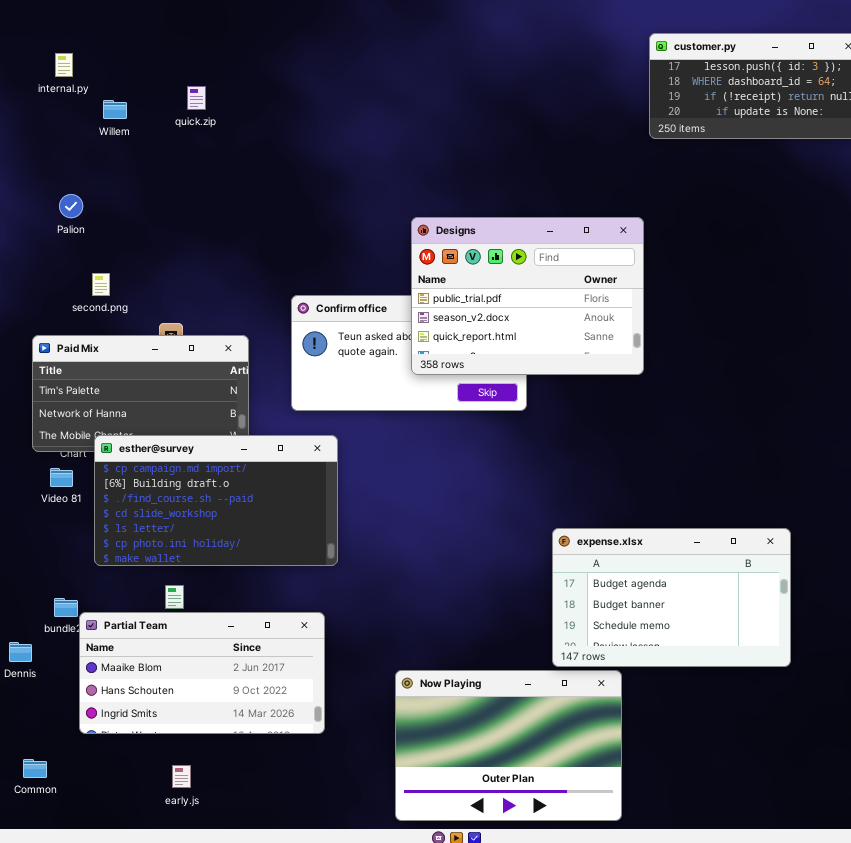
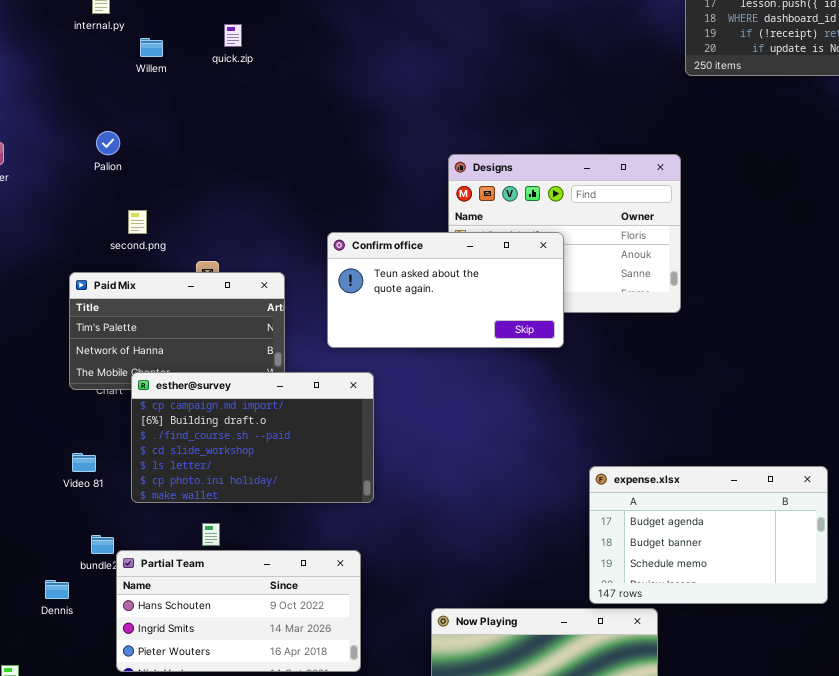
Confirm office: [291,295,527,411] -> [327,232,564,348], raised
Video 81: [50,468,73,487] -> [72,453,96,472], moved
Partial Team: [79,612,325,734] -> [116,550,361,672], scrolled down 1 row

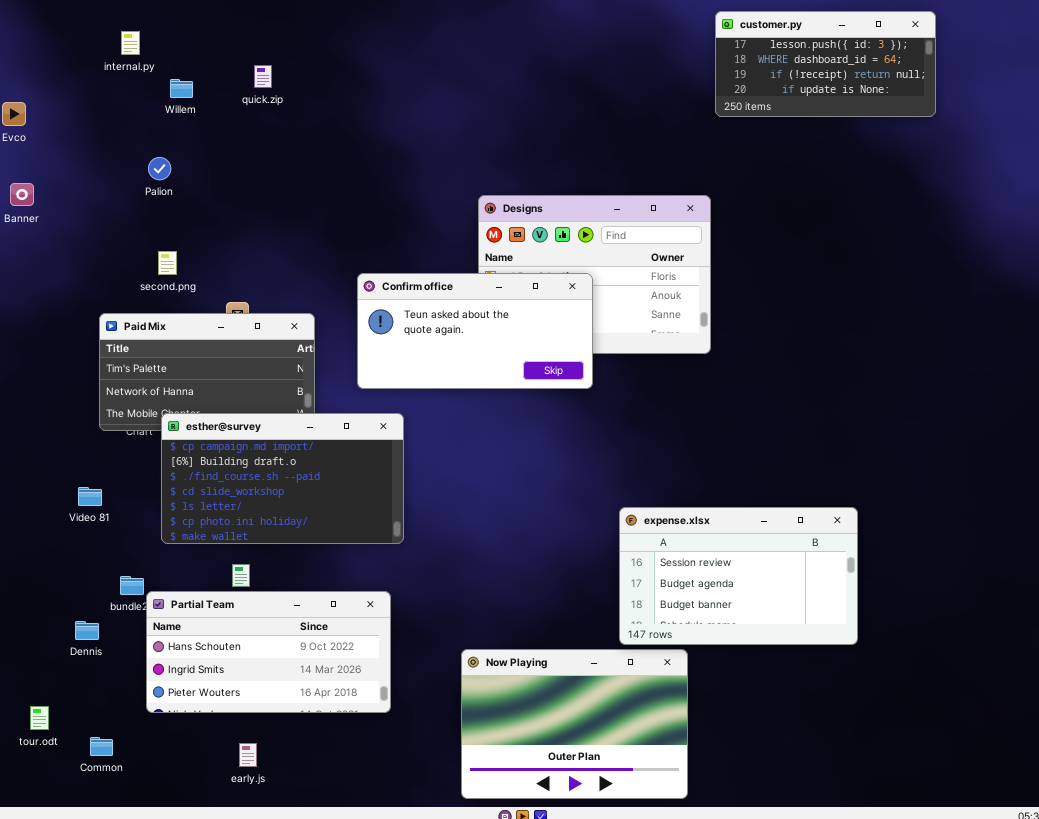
Palion: [96,131,120,155] -> [148,157,171,180], moved
Video 81: [72,453,96,472] -> [78,487,102,506], moved
expense.xlsx: [589,466,828,604] -> [619,507,858,645], scrolled up 1 row

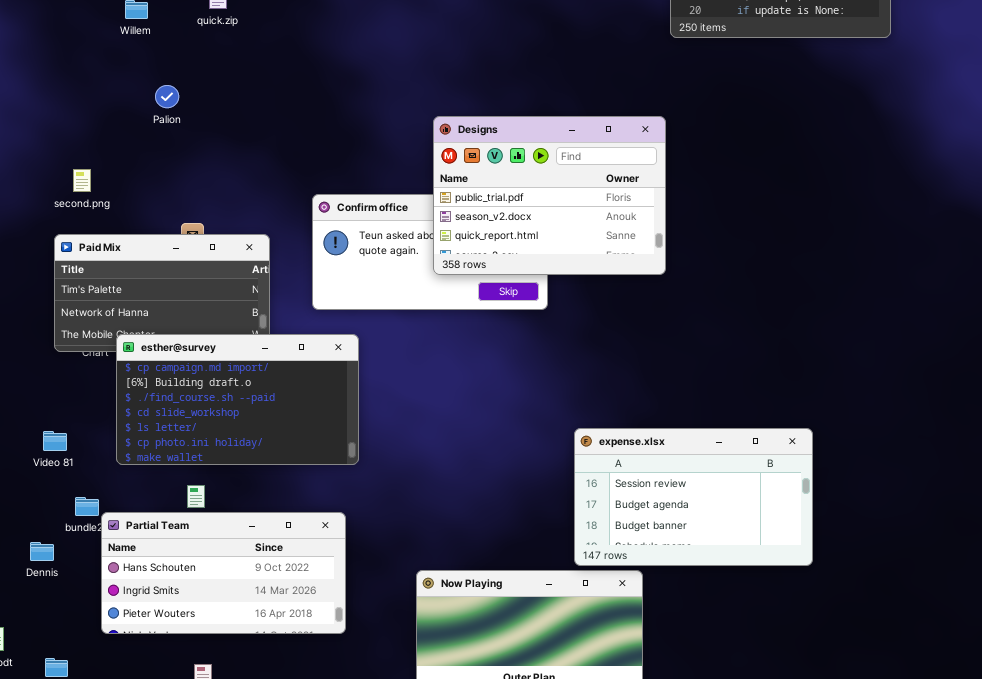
Palion: [148,157,171,180] -> [155,85,179,108], moved
Designs: [478,195,711,354] -> [433,116,666,275], raised
second.png: [158,251,177,275] -> [73,169,91,192], moved
Video 81: [78,487,102,506] -> [43,431,67,451], moved

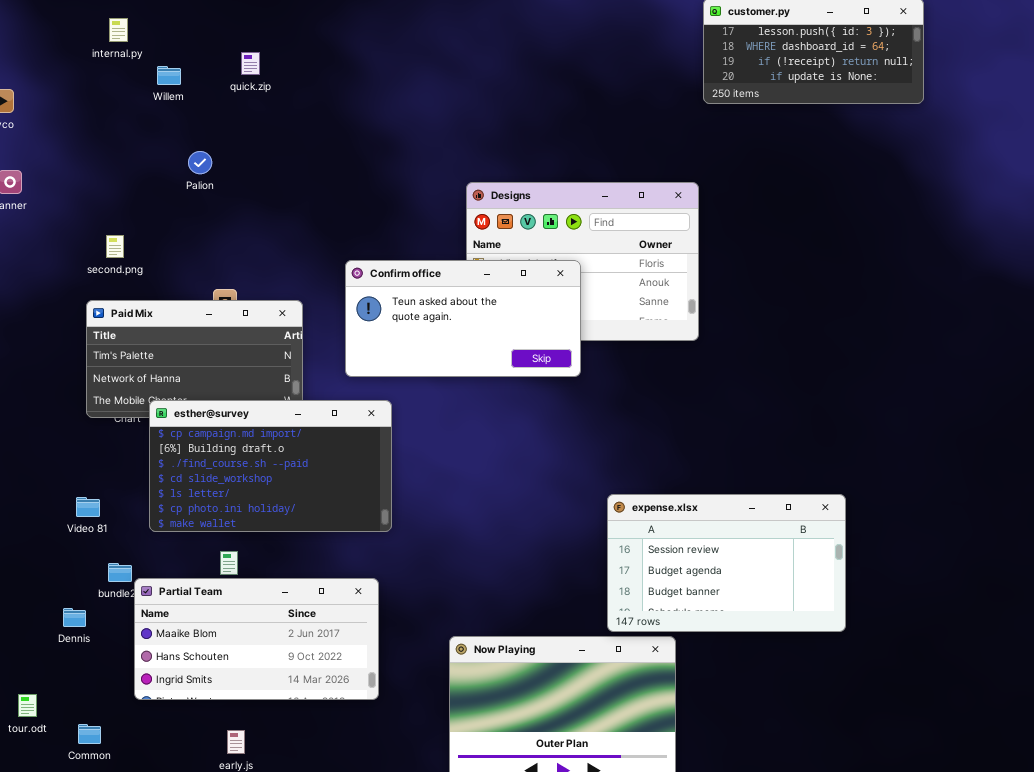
Confirm office: [312,194,548,310] -> [345,260,581,377], raised
Partial Team: [101,512,346,634] -> [134,578,379,700], scrolled up 1 row

